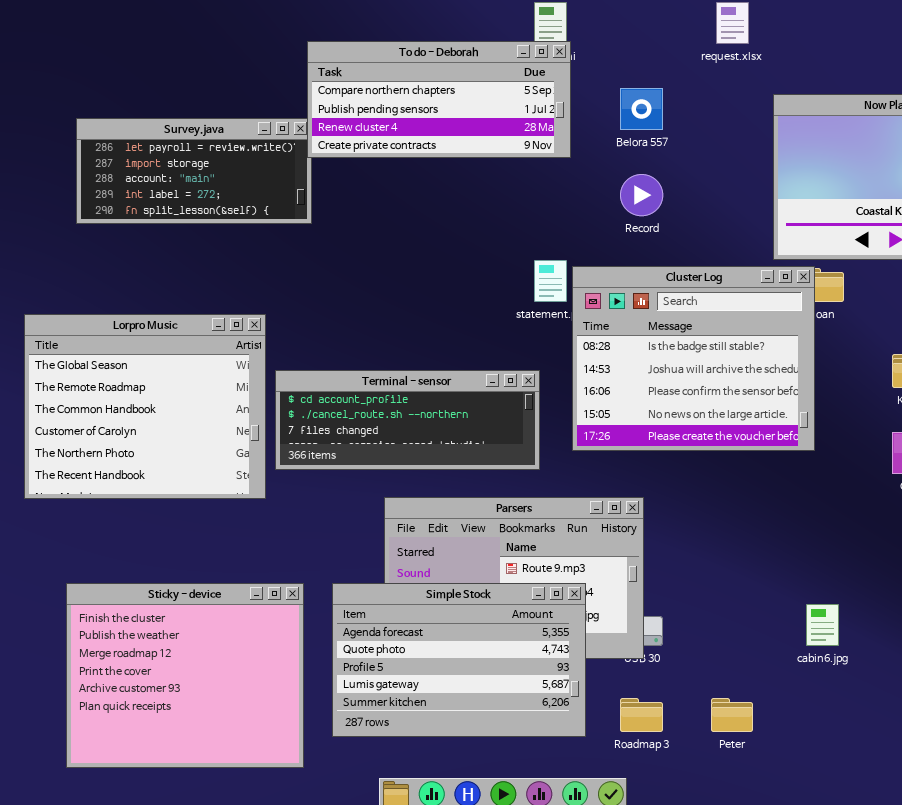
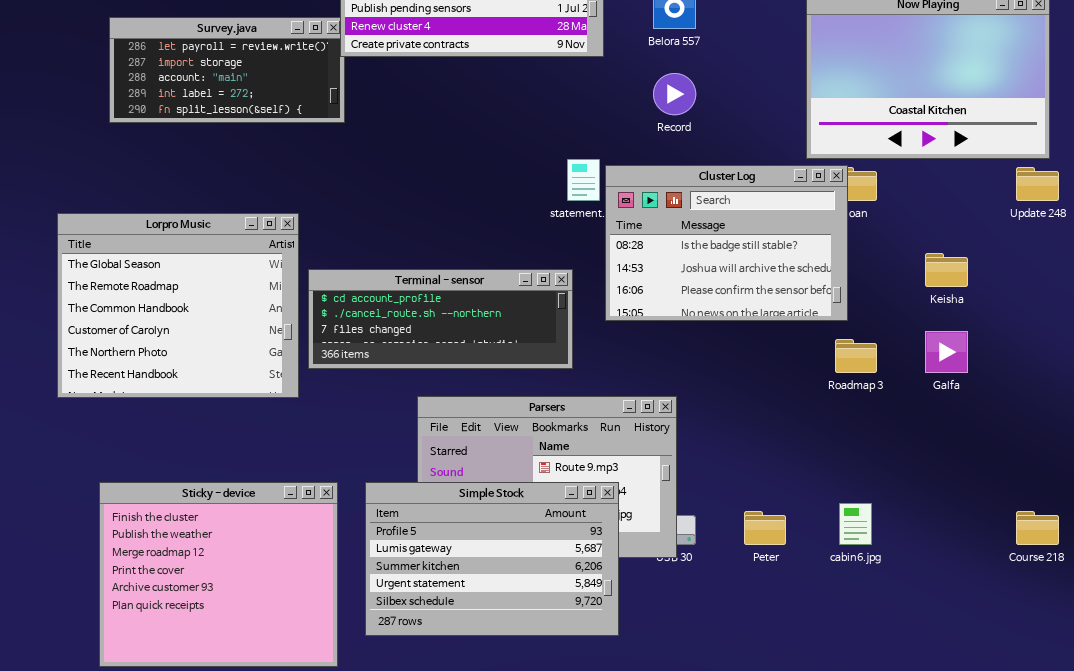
Cluster Log: [572,266,815,451] -> [605,165,848,321], resized
Simple Stock: [332,583,586,737] -> [365,482,619,636], scrolled down 2 rows
Roadmap 3: [620,698,663,732] -> [835,339,877,373], moved
Peter: [711,698,753,732] -> [744,511,786,545], moved

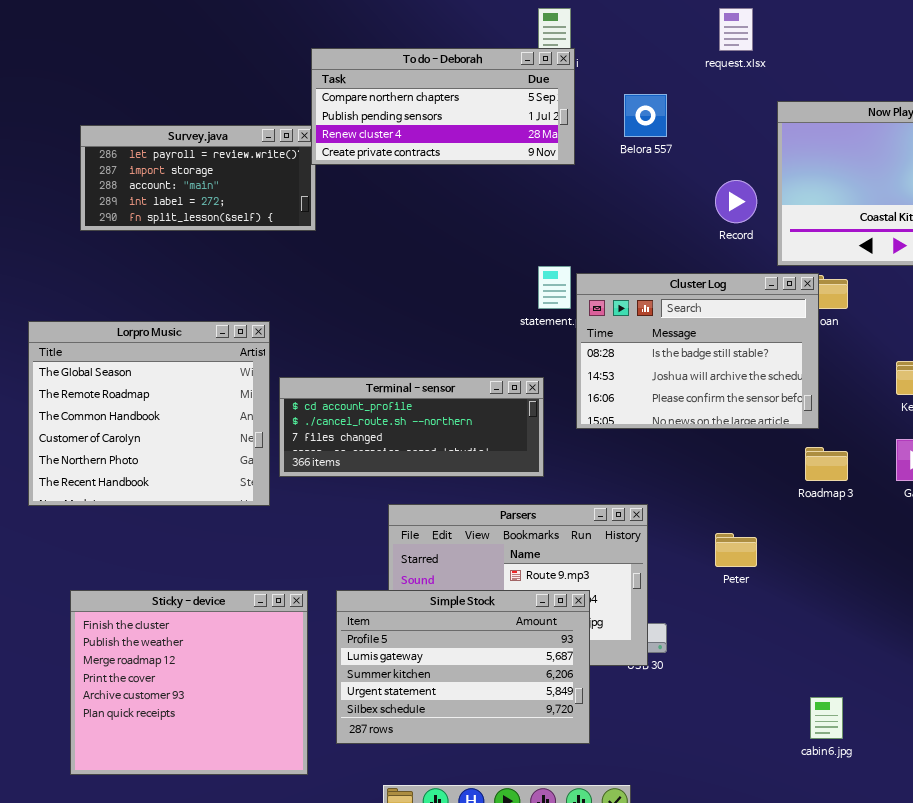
Record: [653,73,696,115] -> [715,180,757,223], moved
cabin6.jpg: [839,503,872,545] -> [810,697,843,739], moved
Peter: [744,511,786,545] -> [715,533,757,567], moved

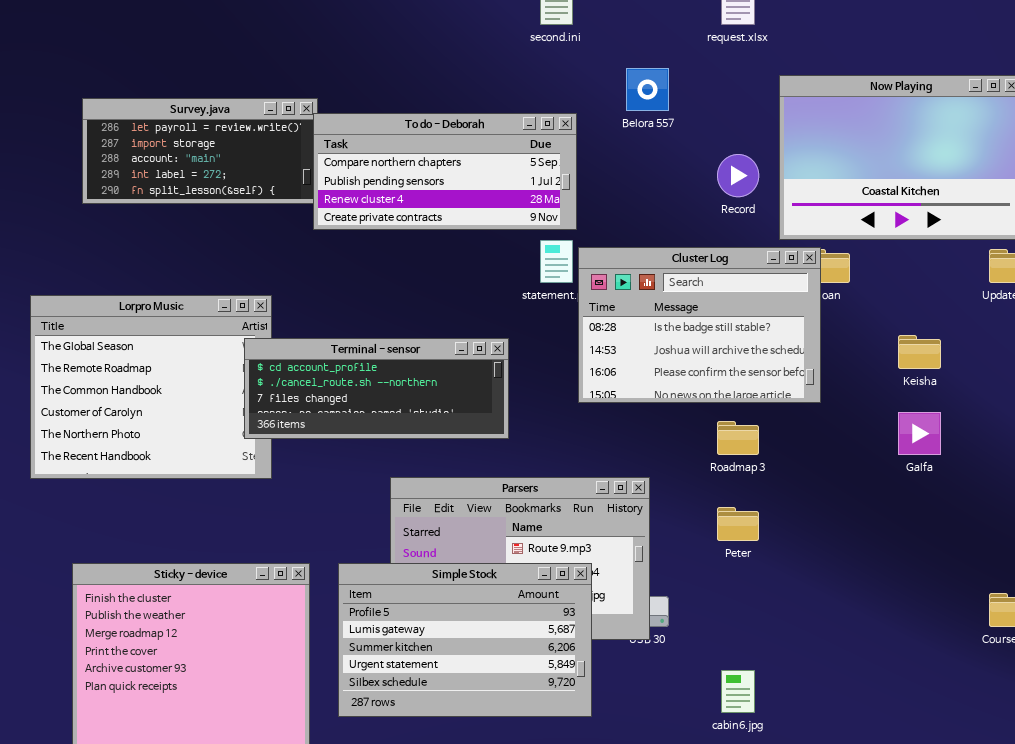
To do - Deborah: [311,48,575,165] -> [313,113,577,230], moved
Terminal - sensor: [279,377,544,477] -> [244,338,509,439], moved
Roadmap 3: [805,447,848,481] -> [717,421,759,455], moved
cabin6.jpg: [810,697,843,739] -> [721,670,755,713], moved

